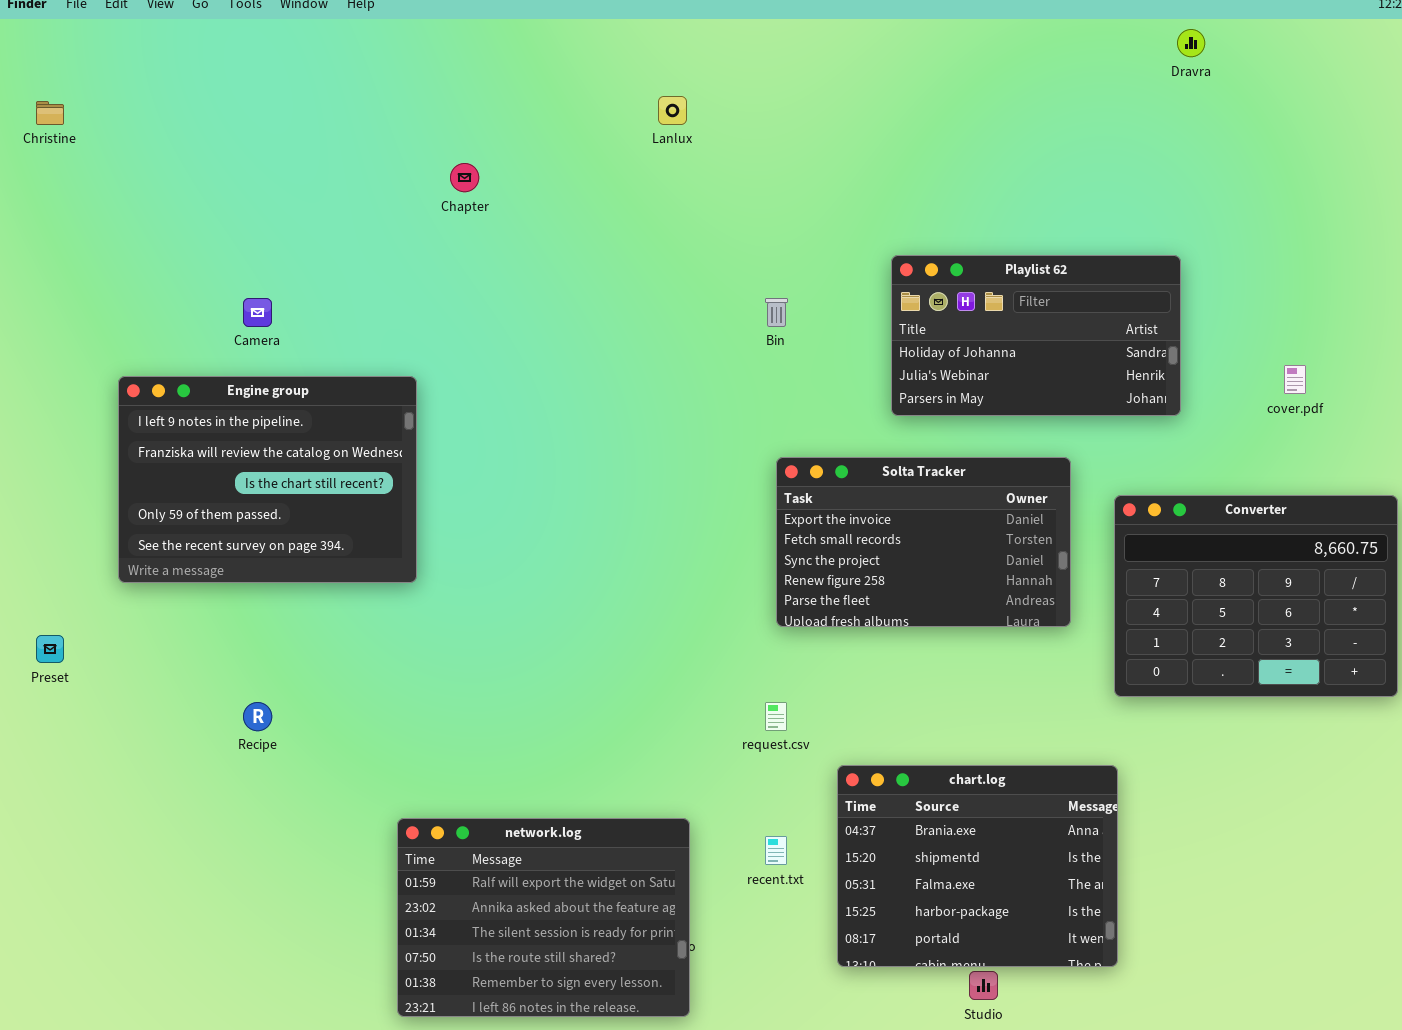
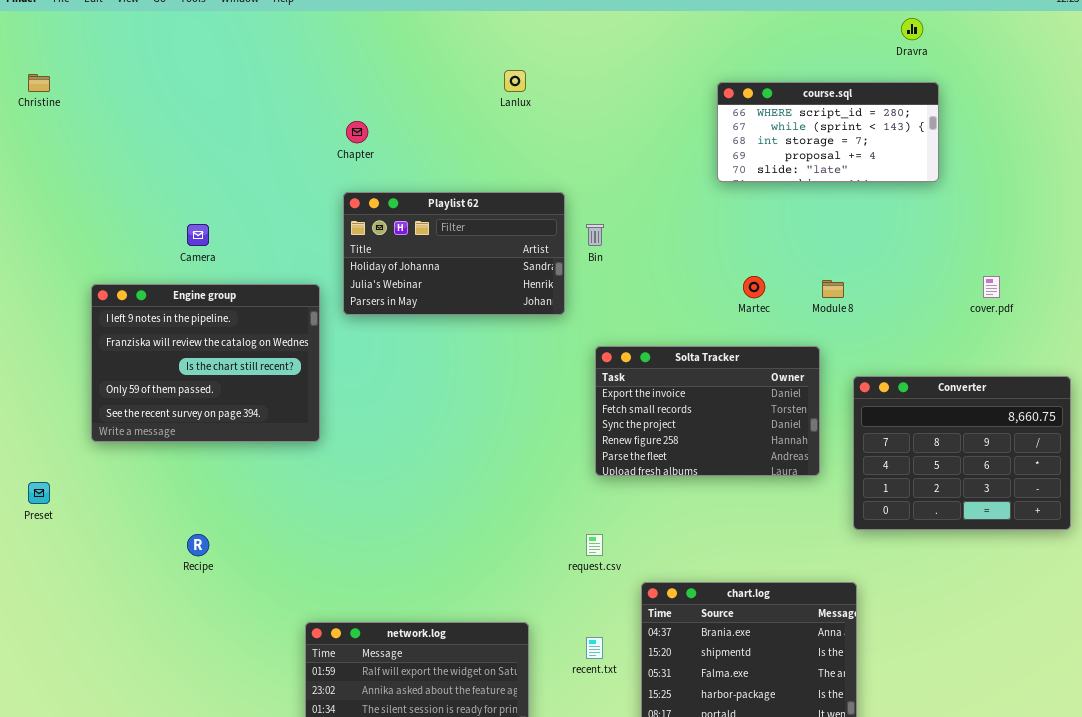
course.sql: none -> [717,82,939,182], opened
Playlist 62: [891,255,1181,416] -> [343,192,565,315], moved

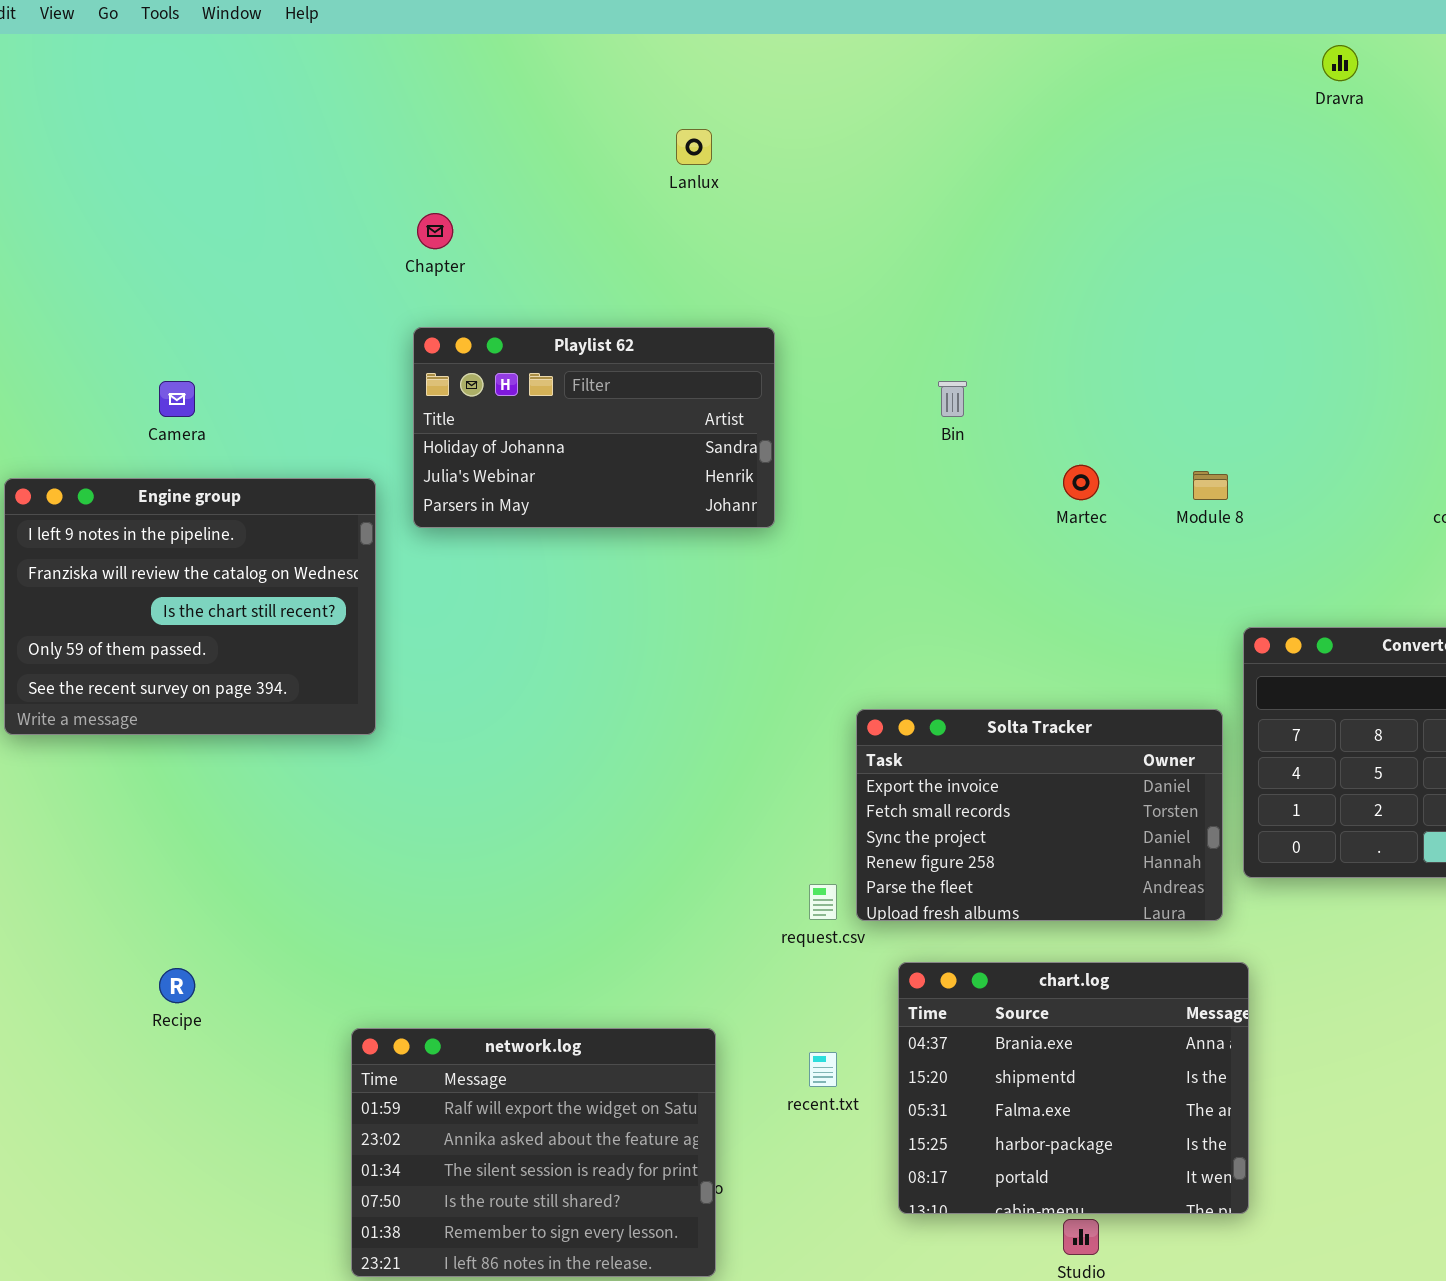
course.sql: [717,82,939,182] -> none, closed
Bin: [586,224,604,246] -> [938,381,967,417], moved
Solta Tracker: [595,346,820,476] -> [856,709,1223,921], moved
Recipe: [187,534,209,556] -> [159,968,195,1003], moved

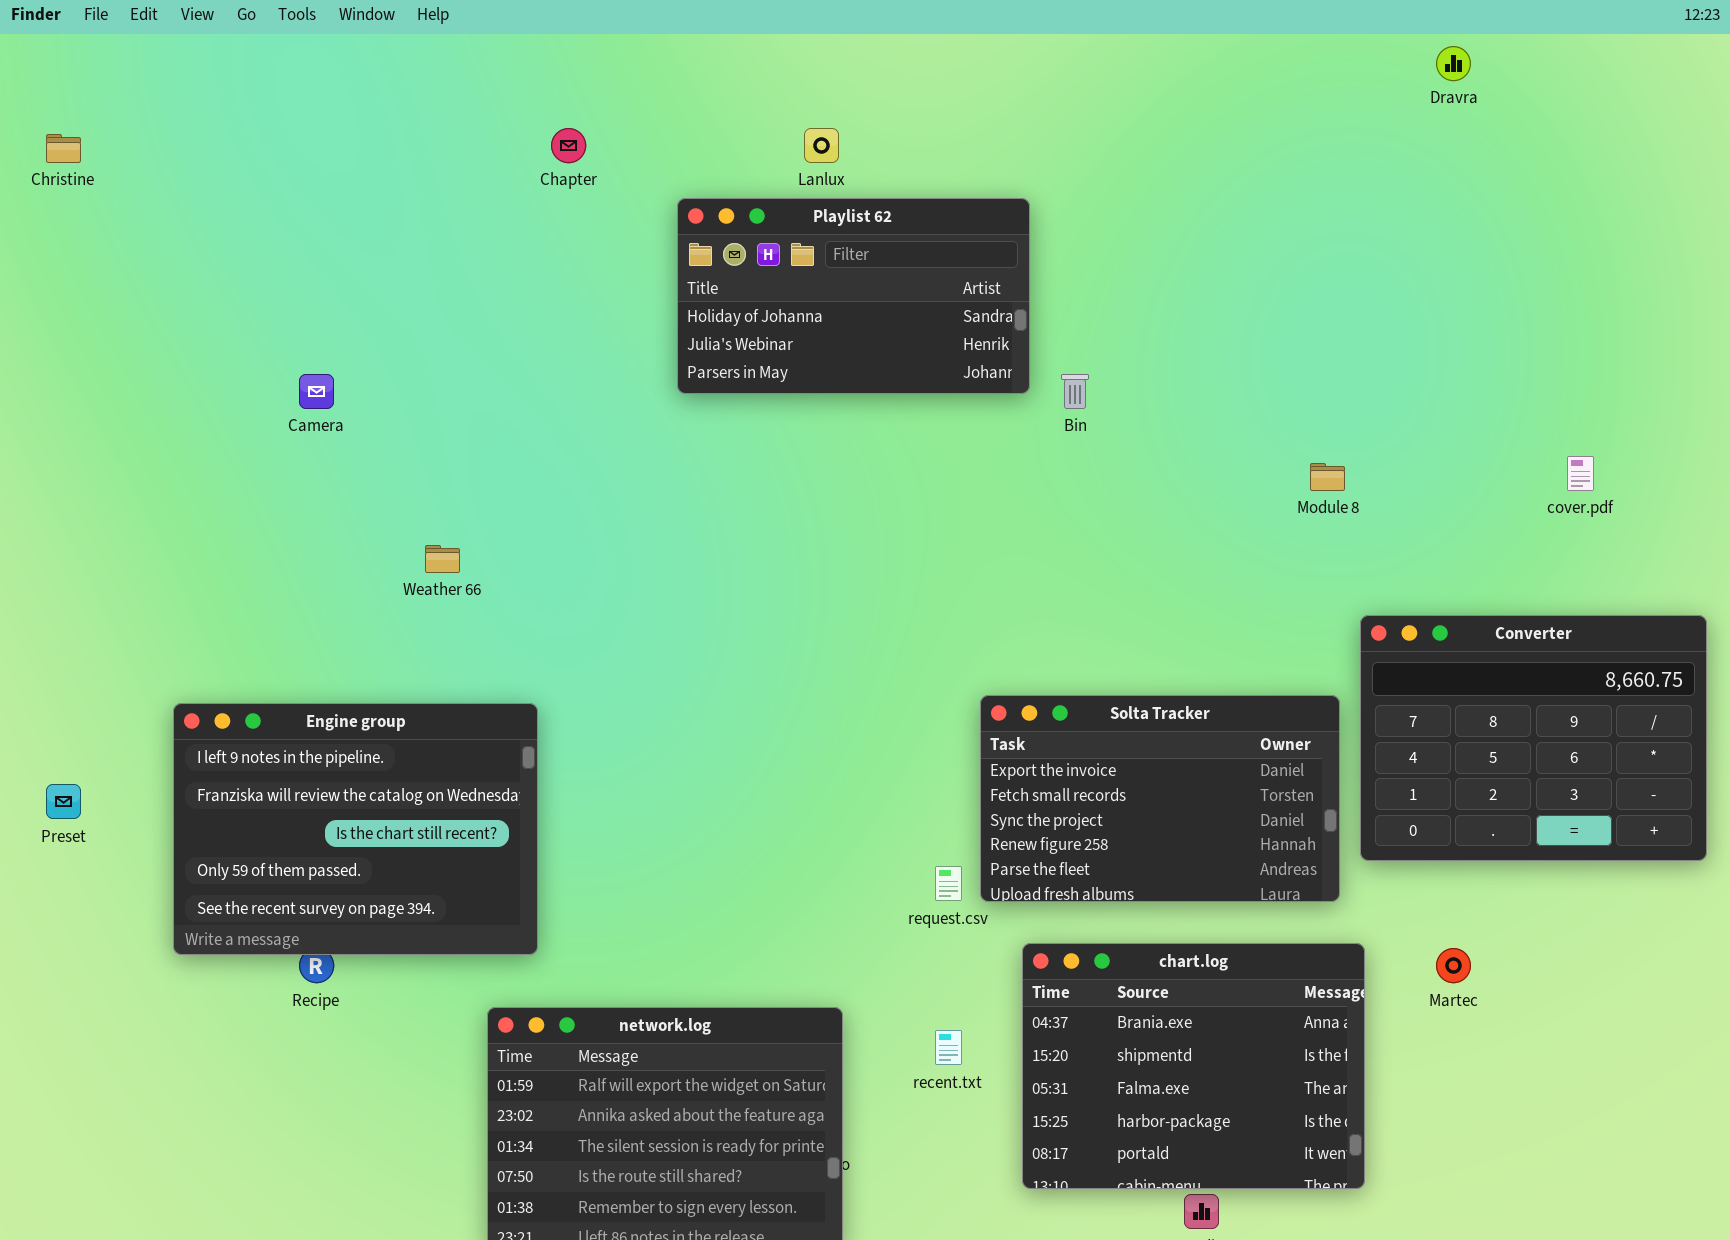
Chapter: [417,213,453,249] -> [551,128,586,163], moved
Playlist 62: [413,327,775,528] -> [677,198,1030,394], moved
Martec: [1063,465,1099,500] -> [1436,948,1471,983], moved
Engine group: [4,478,376,735] -> [173,703,538,955], moved

